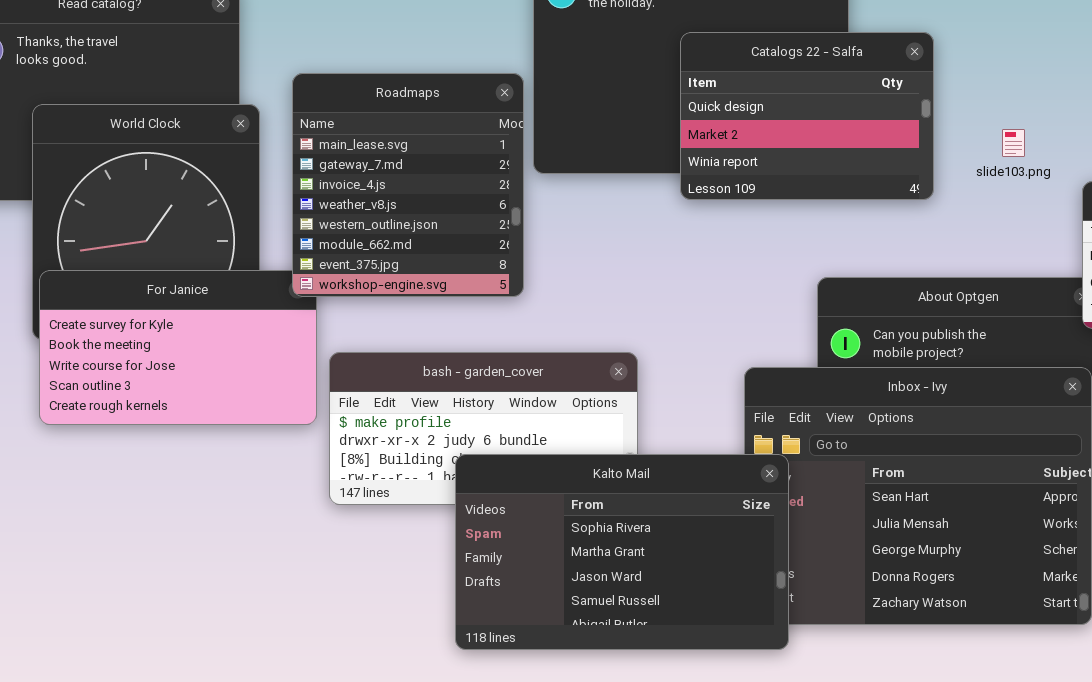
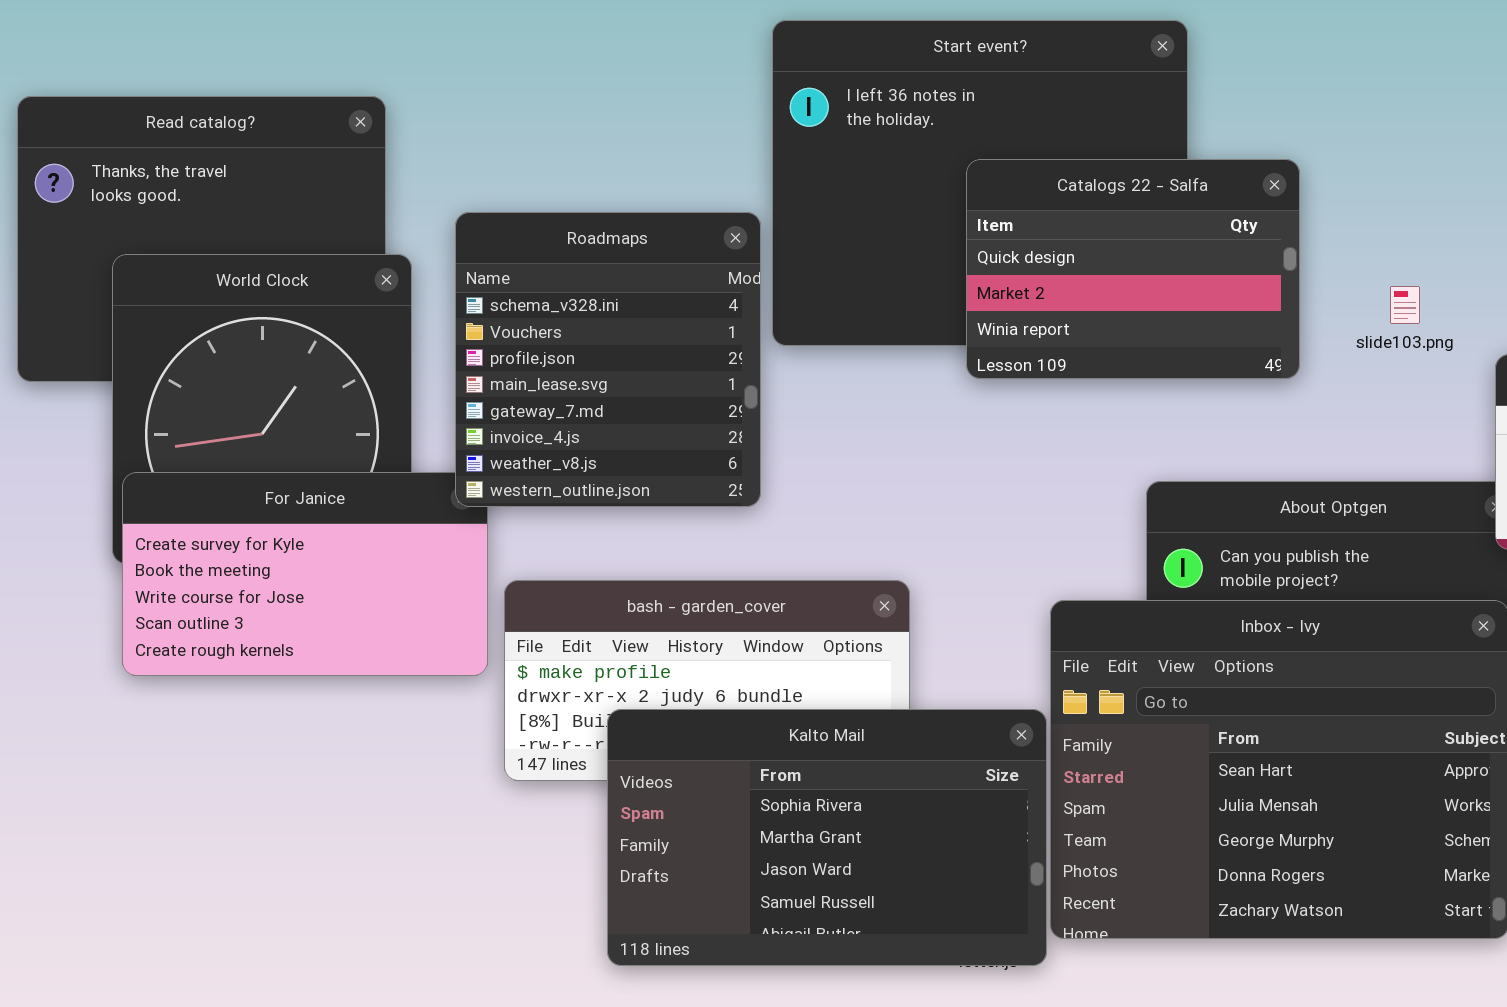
Roadmaps: [292,73,524,297] -> [455,212,761,507], scrolled up 3 rows
Kalto Mail: [455,454,789,650] -> [607,709,1047,966], moved

